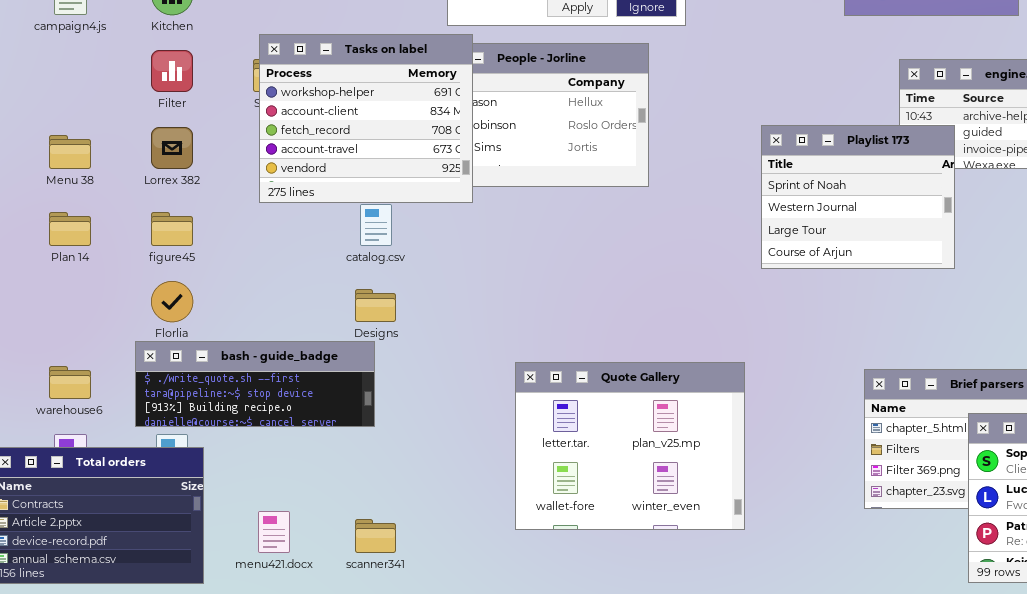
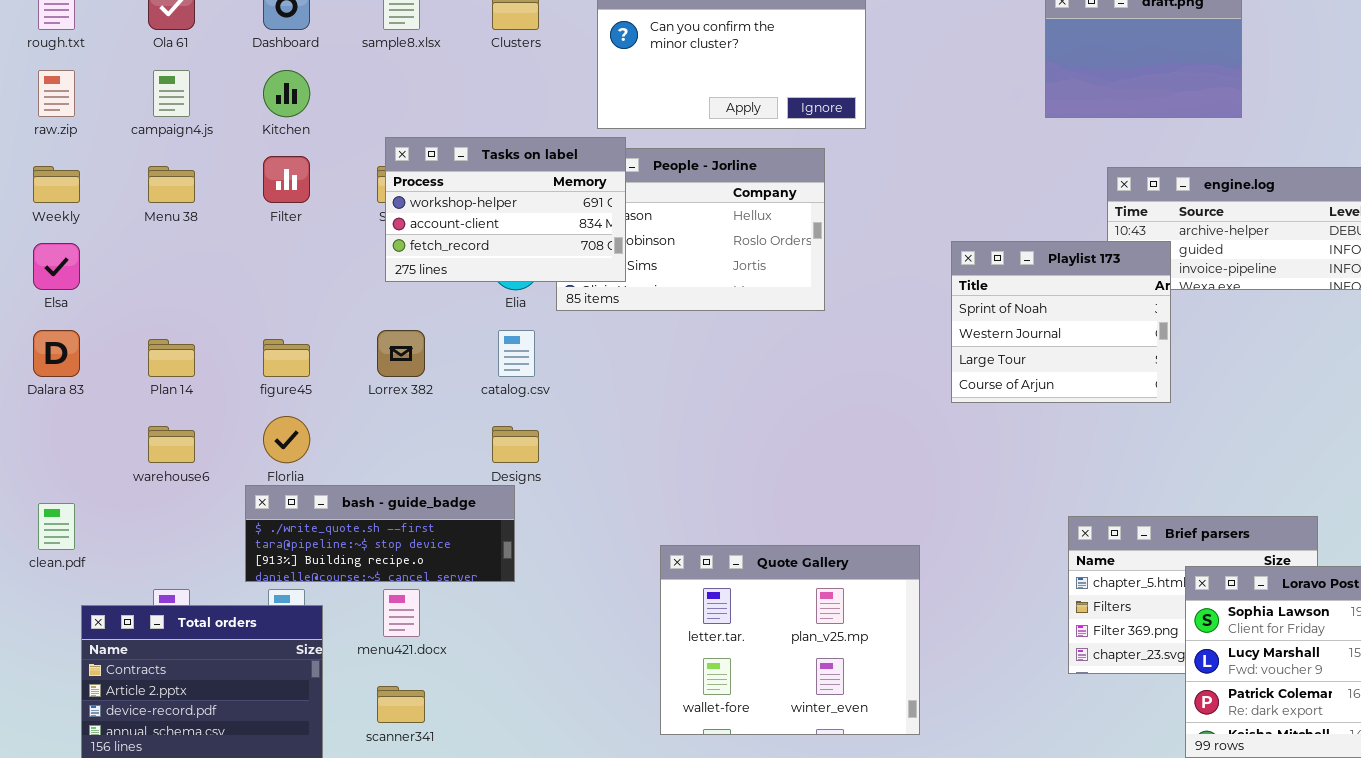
Tasks on label: [259,34,473,203] -> [385,137,626,282], resized
Lorrex 382: [151,127,193,169] -> [377,330,425,377], moved
Menu 38: [49,135,91,169] -> [148,166,195,203], moved
Quote Gallery: [515,362,745,530] -> [660,545,920,735], moved
warehouse6: [49,366,91,399] -> [148,426,195,463], moved
menu421.docx: [258,511,290,553] -> [383,589,420,637], moved
scanner341: [355,519,396,553] -> [377,686,425,723], moved

